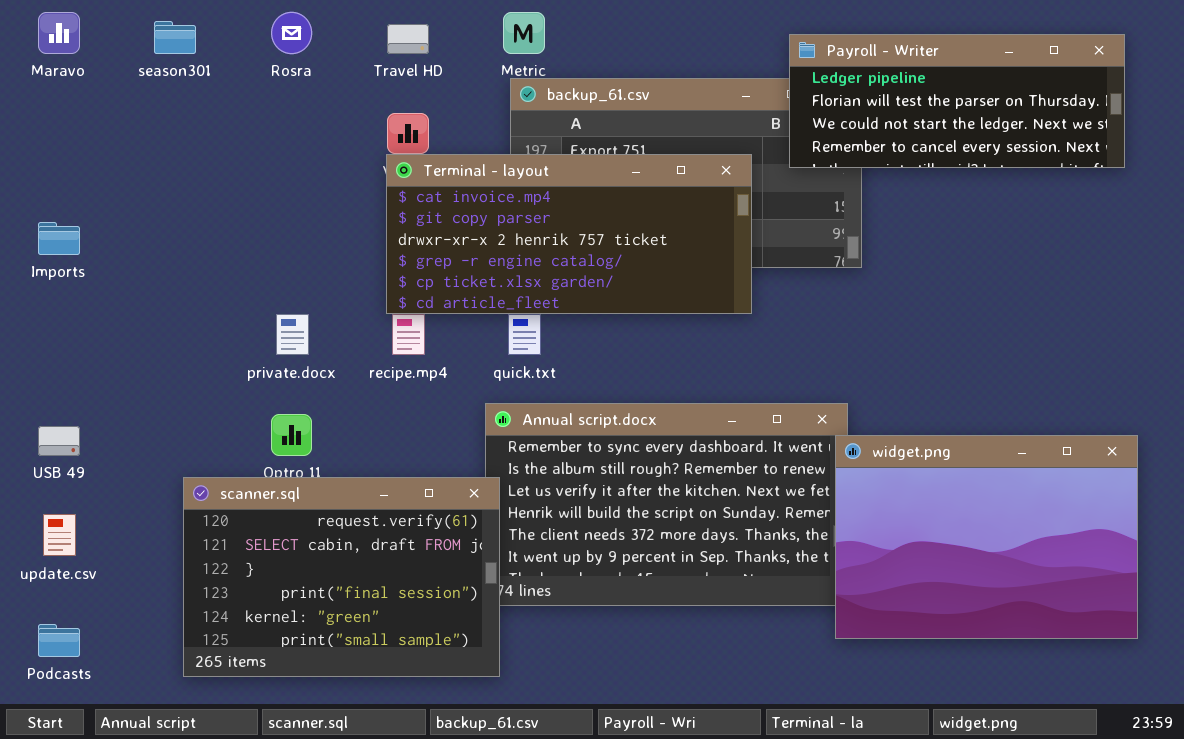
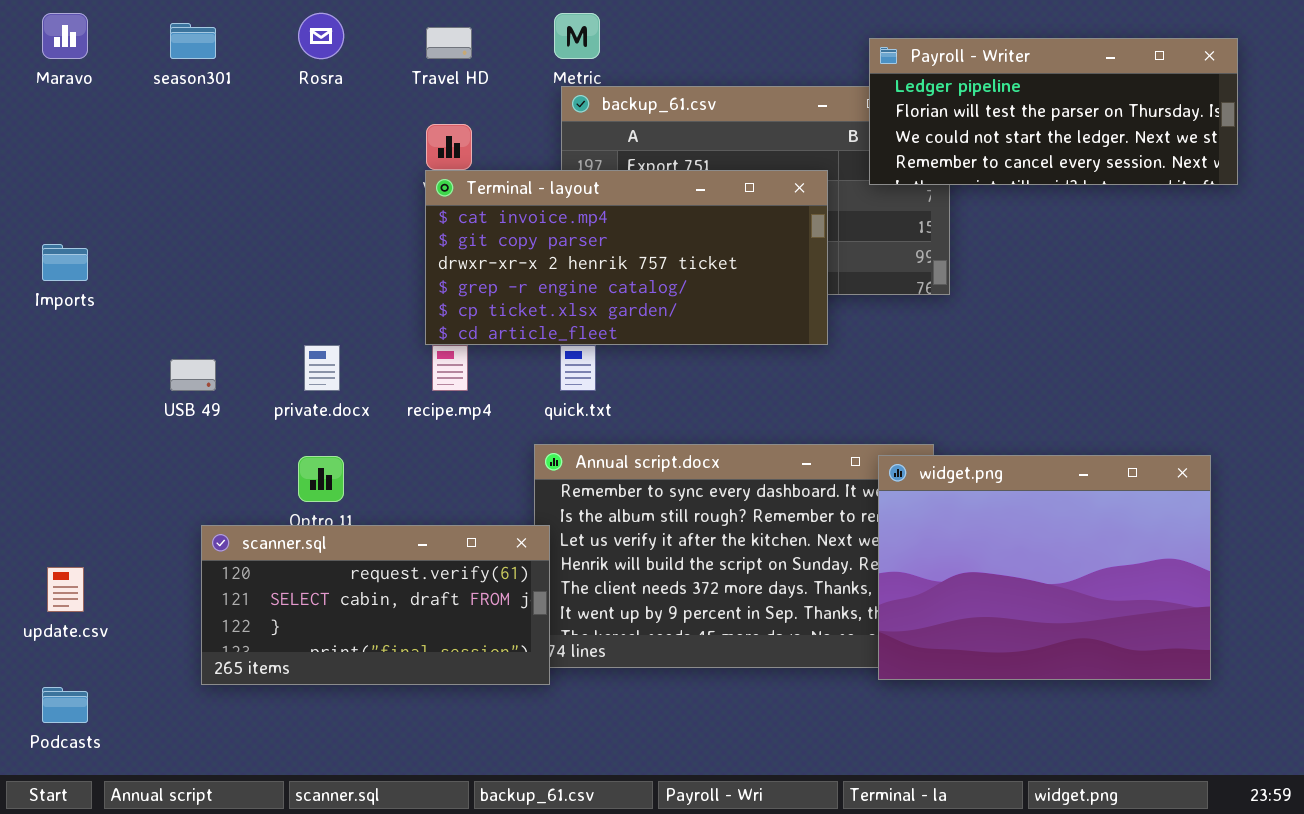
USB 49: [38,426,80,456] -> [170,359,216,391], moved
widget.png: [835,435,1138,639] -> [878,455,1211,680], moved
scanner.sql: [183,477,500,677] -> [201,525,550,685], resized

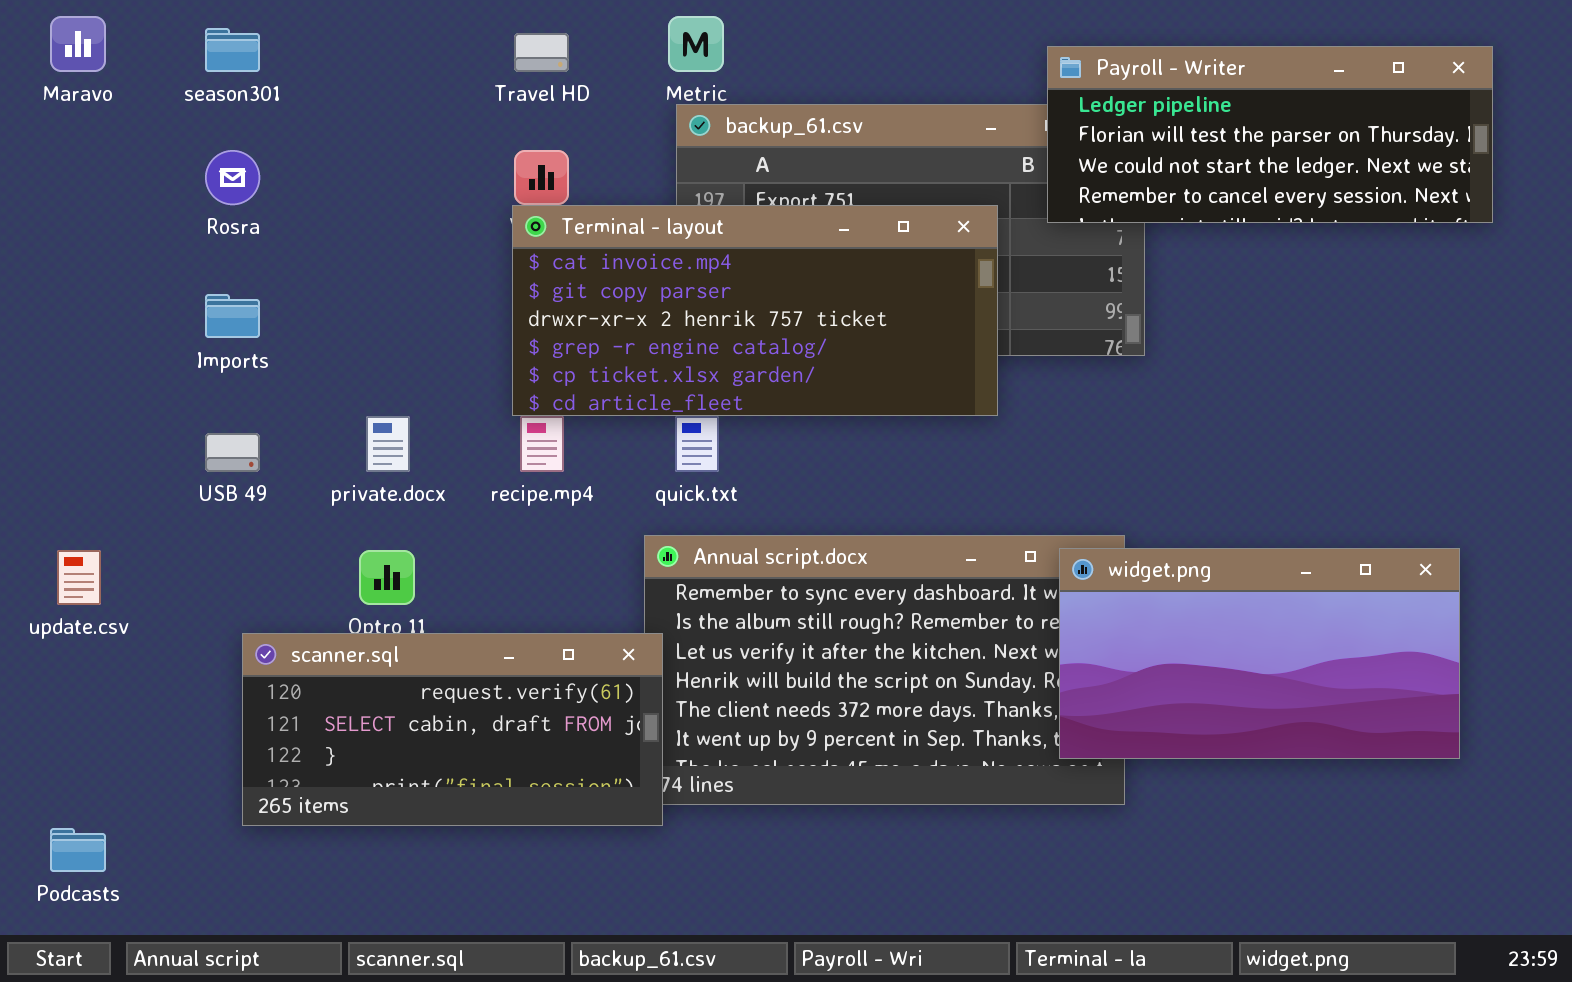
Rosra: [298,13,344,59] -> [205,150,260,205], moved
Imports: [42,244,88,281] -> [205,294,260,338], moved
widget.png: [878,455,1211,680] -> [1059,548,1460,759], resized
update.csv: [47,567,84,612] -> [57,550,101,605], moved

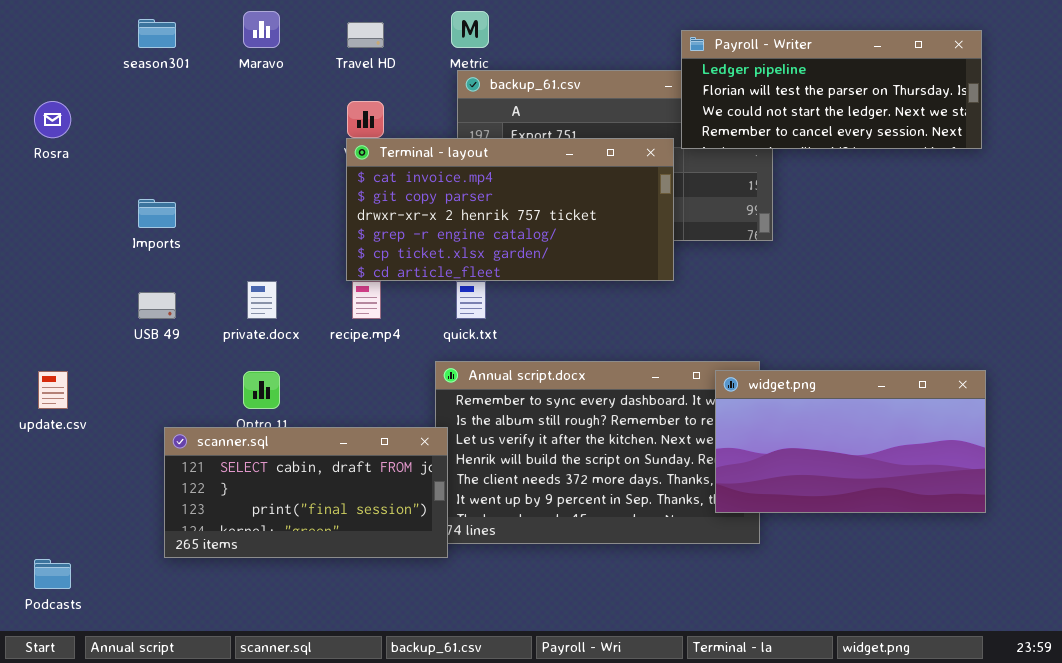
Maravo: [50,16,106,72] -> [243,11,280,48], moved
Payroll - Writer: [1047,46,1493,223] -> [681,30,982,149], moved
Rosra: [205,150,260,205] -> [34,101,71,138], moved
scanner.sql: [242,633,663,826] -> [164,427,448,558], scrolled down 1 row

